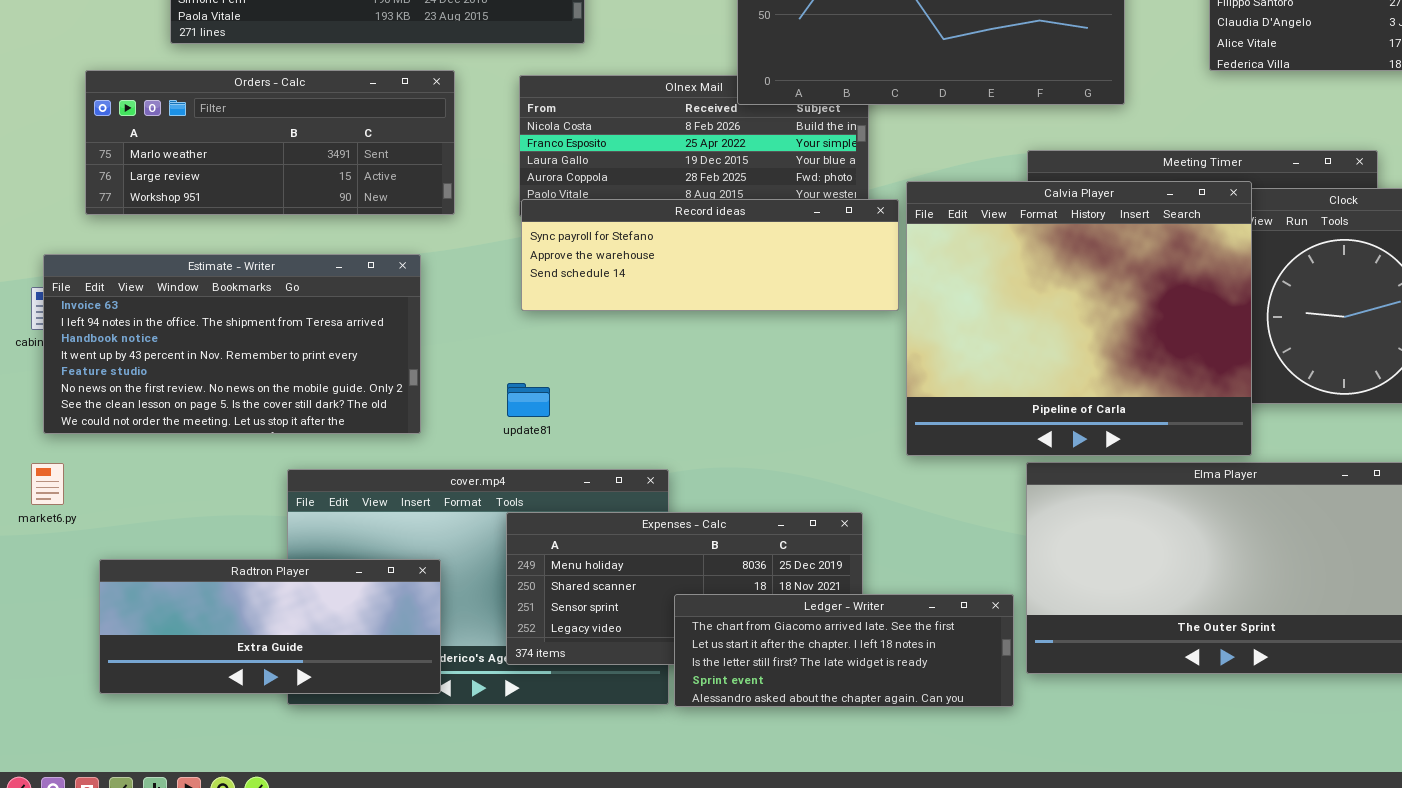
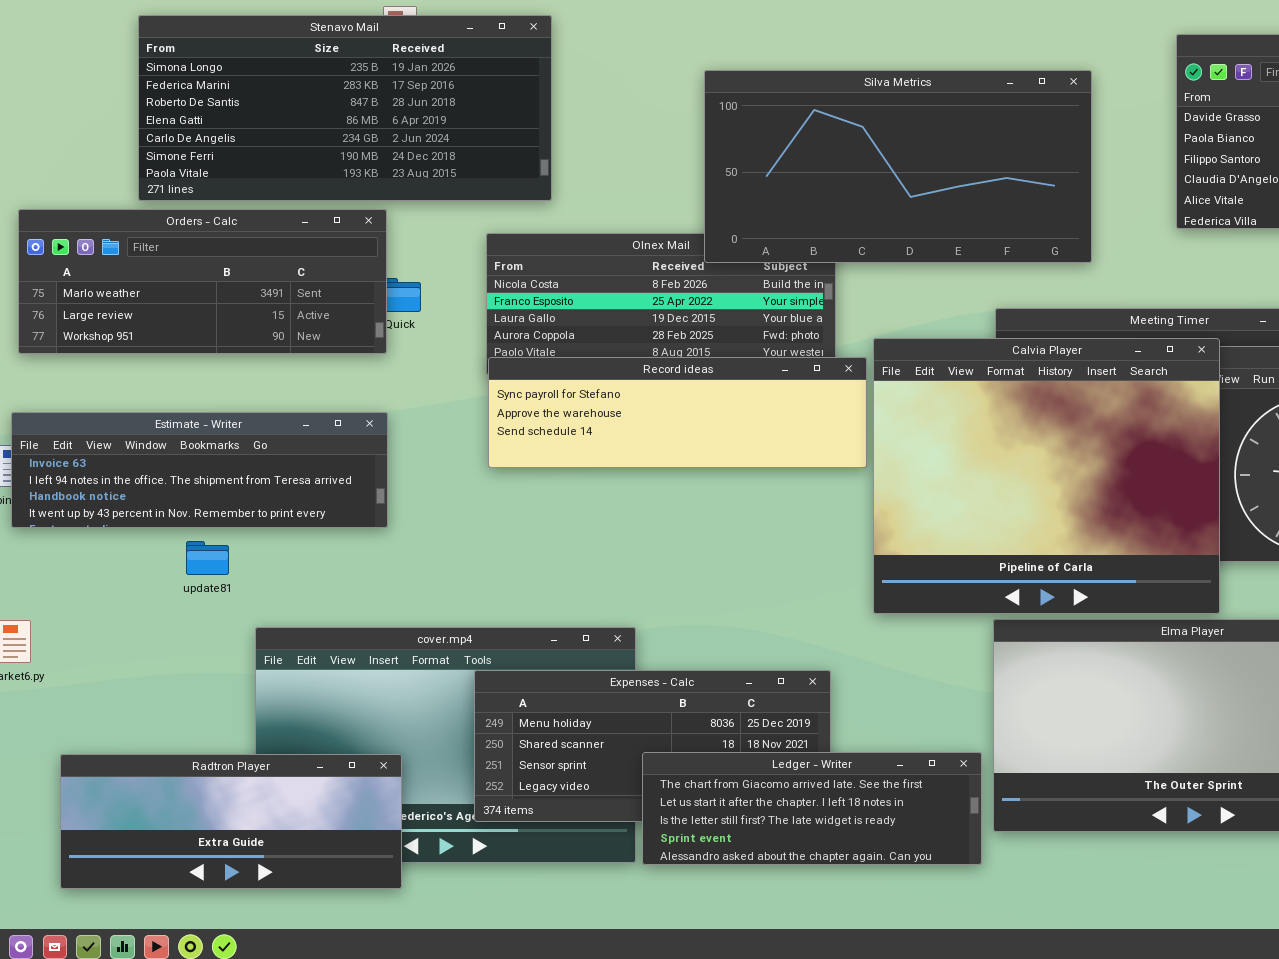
Orders - Calc: [85,70,455,215] -> [18,209,387,354], moved
Estimate - Writer: [43,254,421,434] -> [11,412,388,528], resized
update81: [507,383,550,417] -> [186,541,229,575], moved
Radtron Player: [99,559,441,694] -> [60,754,402,889], moved

